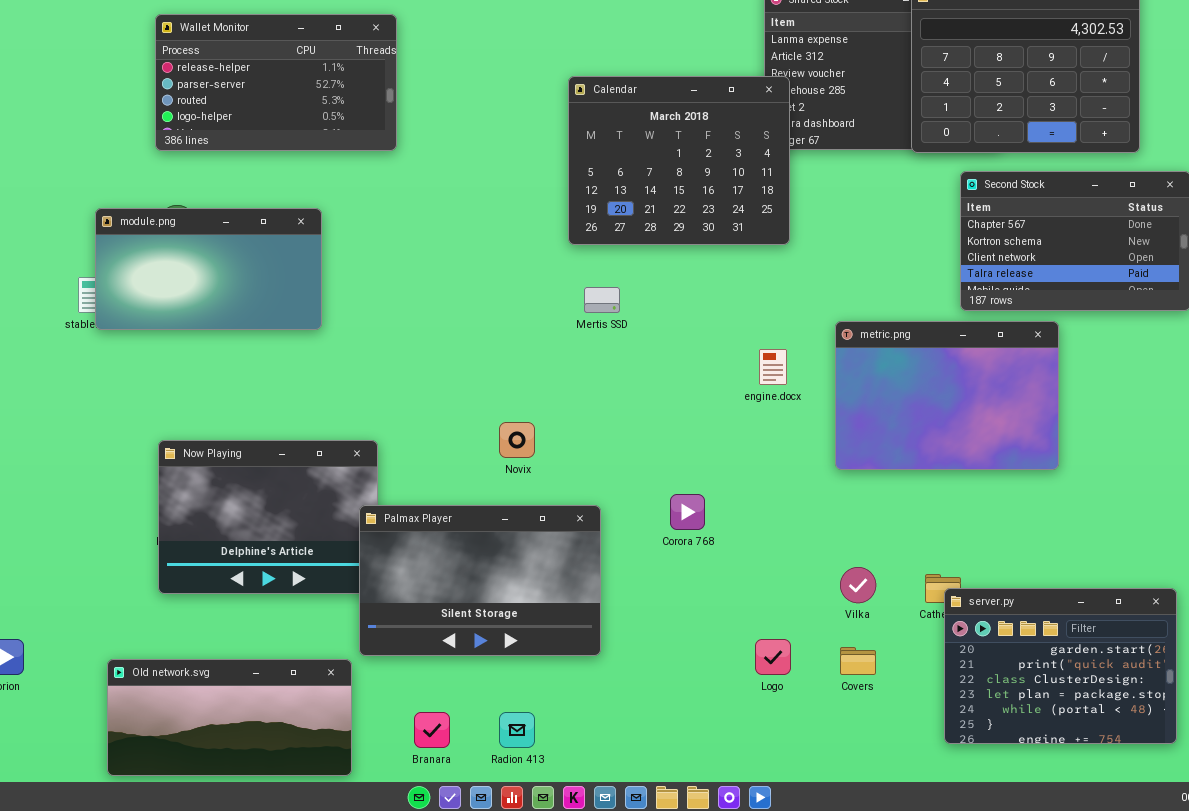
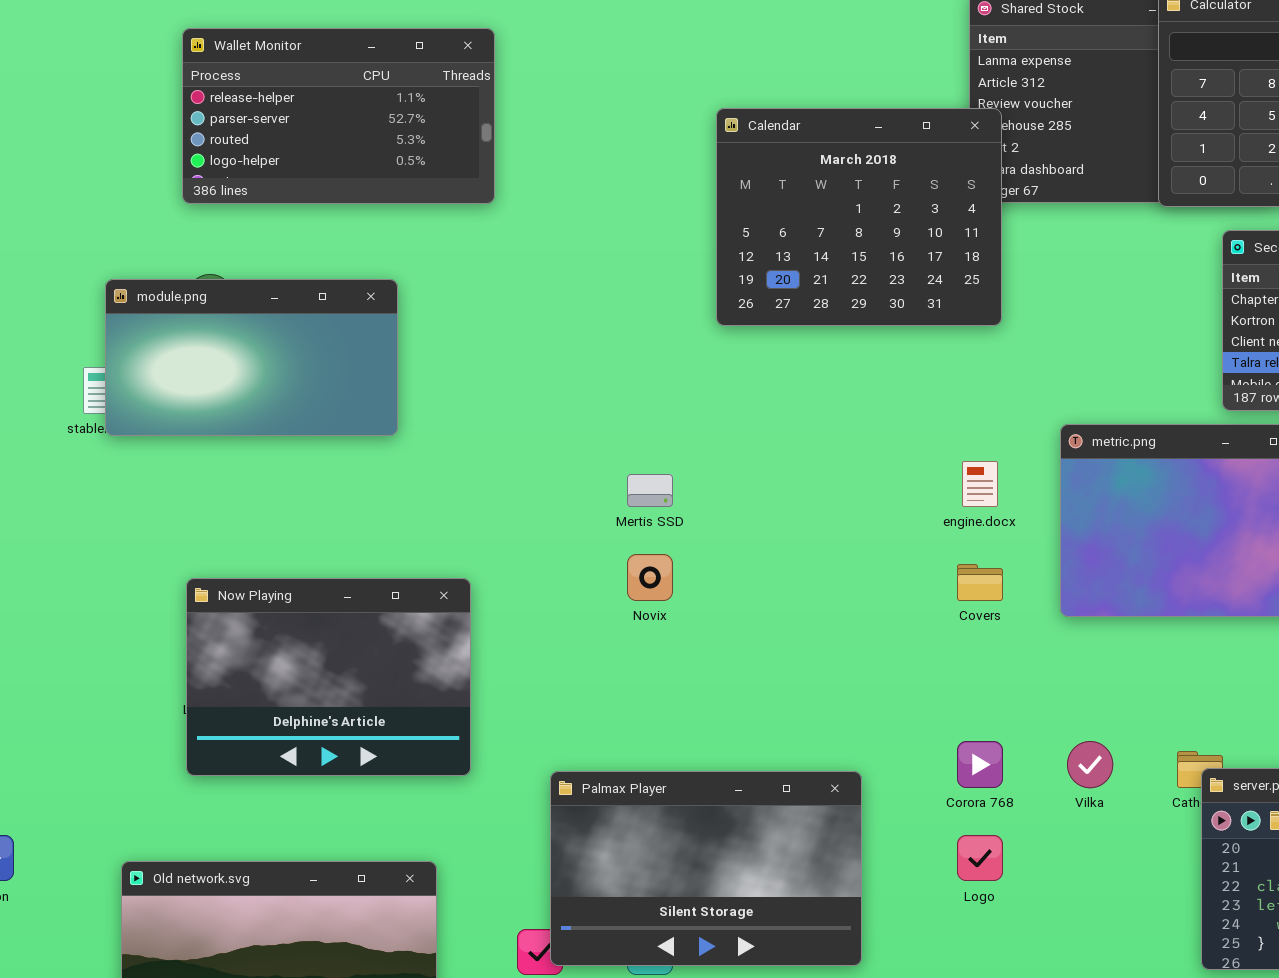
Mertis SSD: [584,287,620,313] -> [627,474,673,507], moved
Corora 768: [670,494,705,530] -> [957,741,1003,788], moved
Palmax Player: [359,505,601,656] -> [550,771,862,966], moved
Covers: [840,647,876,675] -> [957,564,1003,601], moved

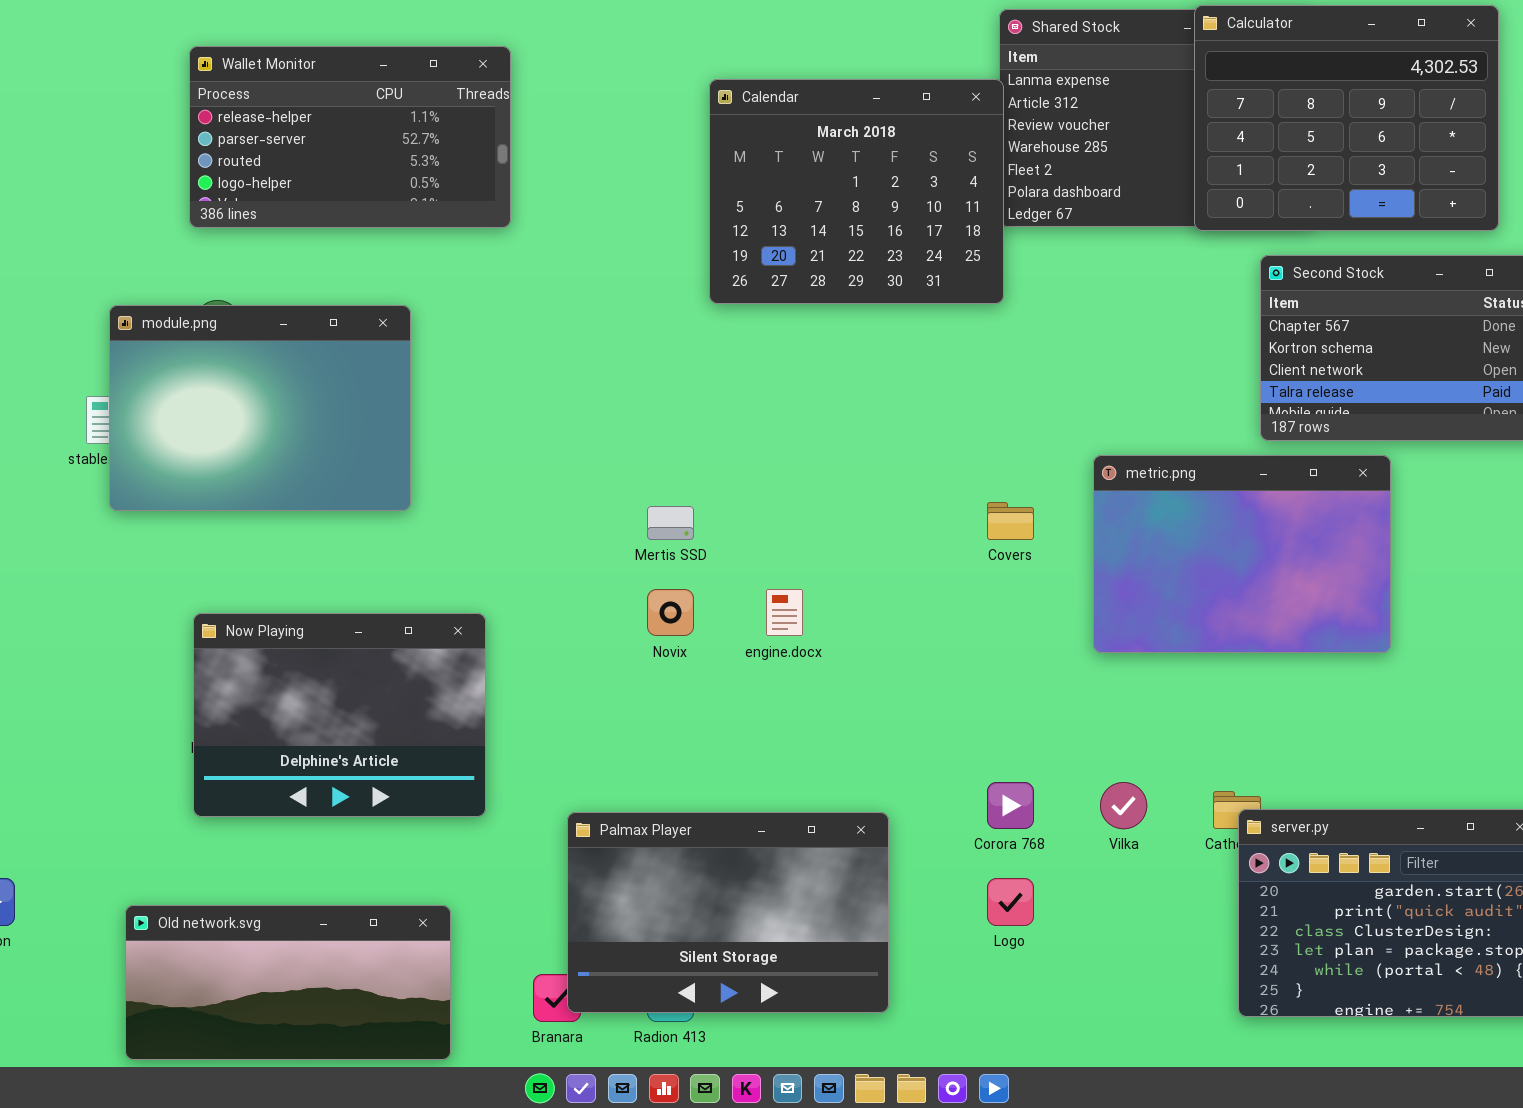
Calendar: [716,108,1002,326] -> [709,79,1004,304], moved
module.png: [105,279,398,436] -> [109,305,411,511], resized
engine.docx: [962,461,998,507] -> [766,589,803,636], moved
Covers: [957,564,1003,601] -> [987,502,1034,540], moved

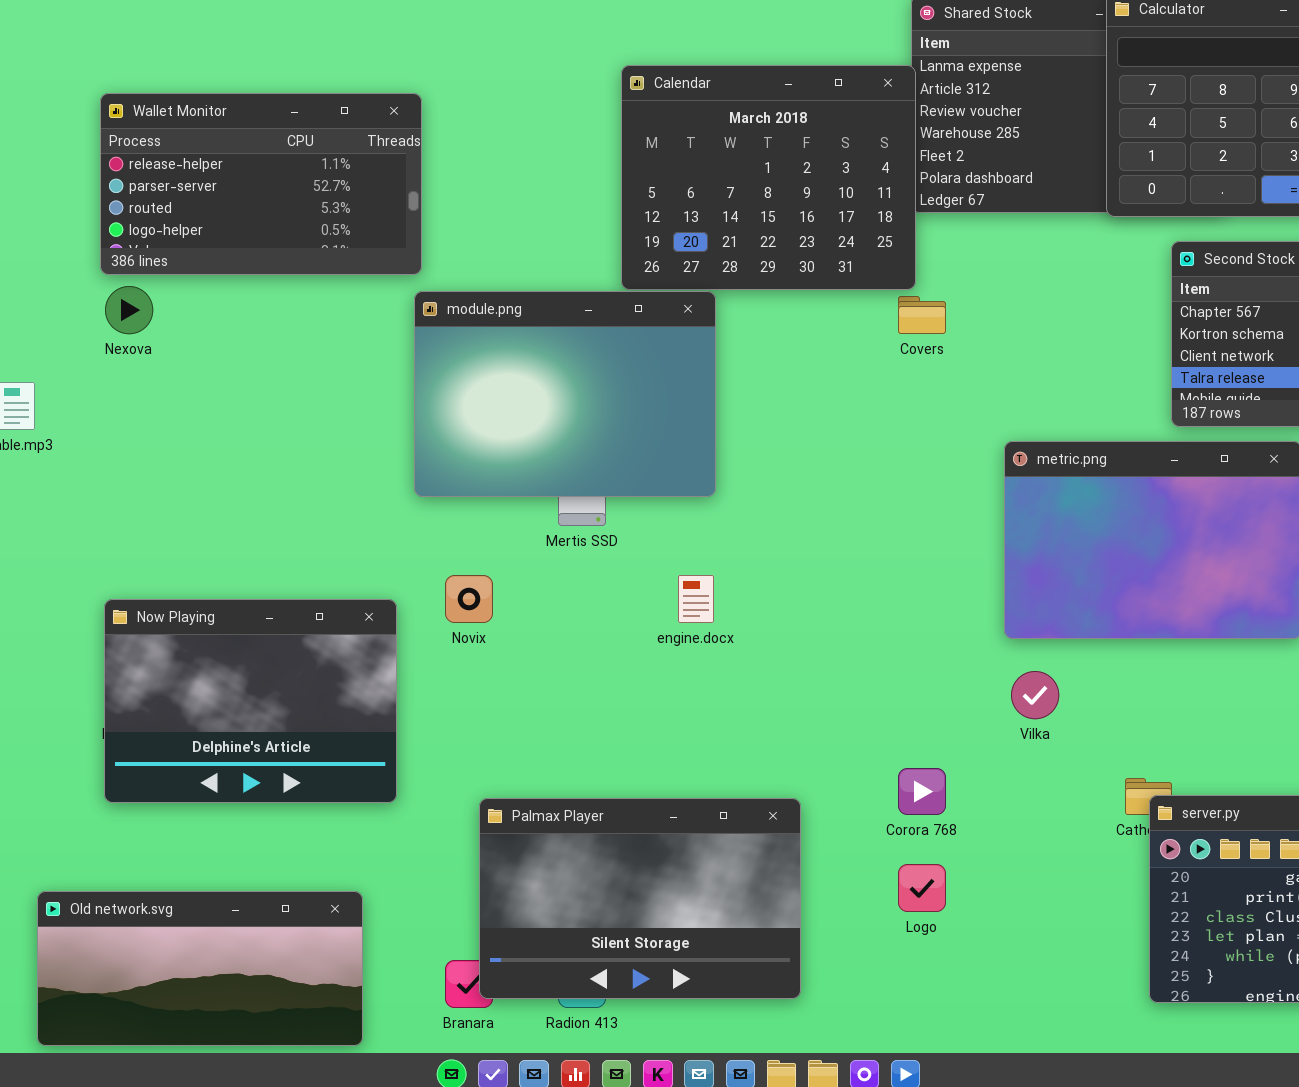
Wallet Monitor: [189,46,511,228] -> [100,93,422,275], moved
module.png: [109,305,411,511] -> [414,291,716,497], moved
Covers: [987,502,1034,540] -> [898,296,946,334], moved
Novix: [647,589,694,636] -> [445,575,493,623], moved
Vilka: [1100,782,1147,829] -> [1011,671,1059,719], moved

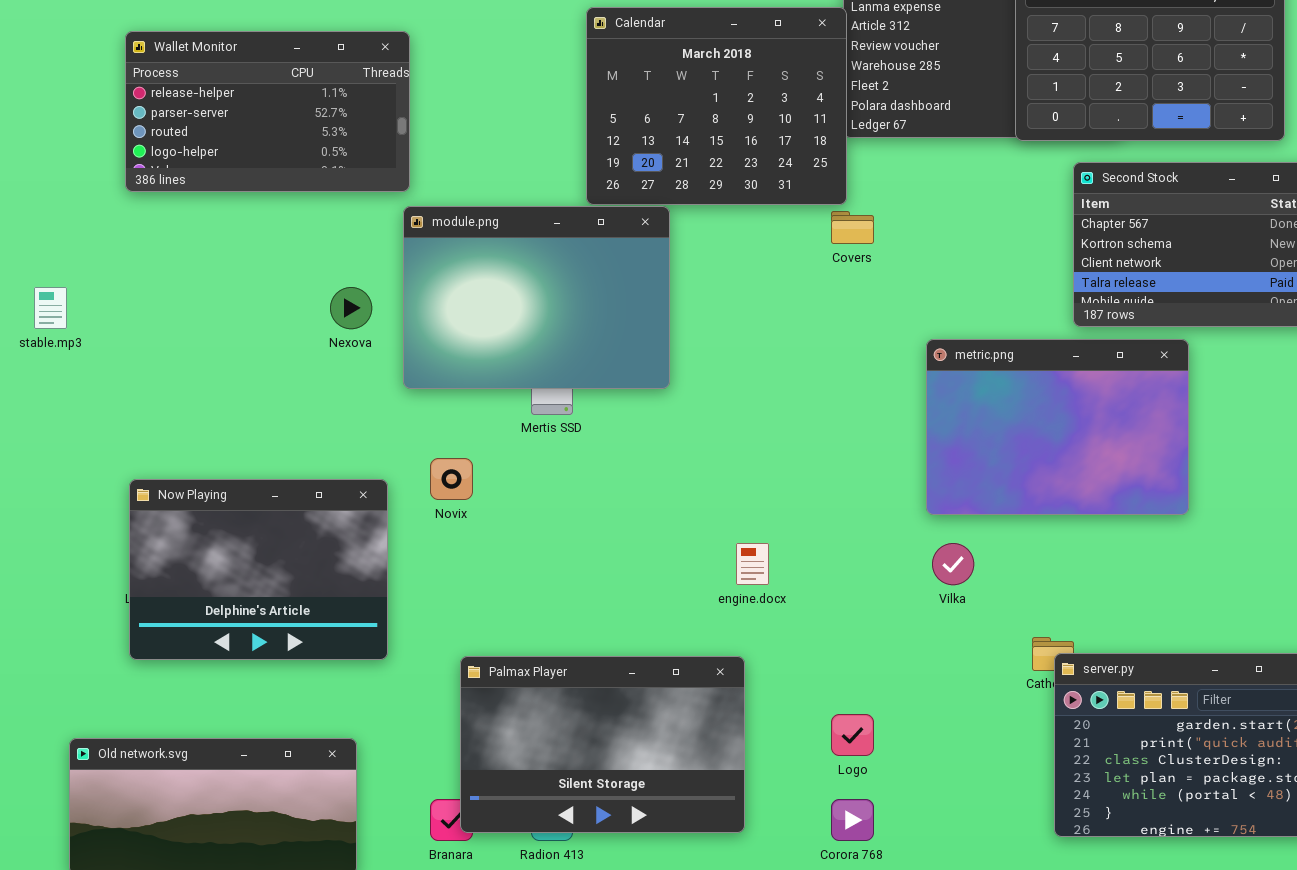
Nexova: [105,286,153,334] -> [330,287,372,329], moved
engine.docx: [678,575,714,623] -> [736,543,769,585], moved
Corora 768: [898,768,946,815] -> [831,799,874,841], moved

